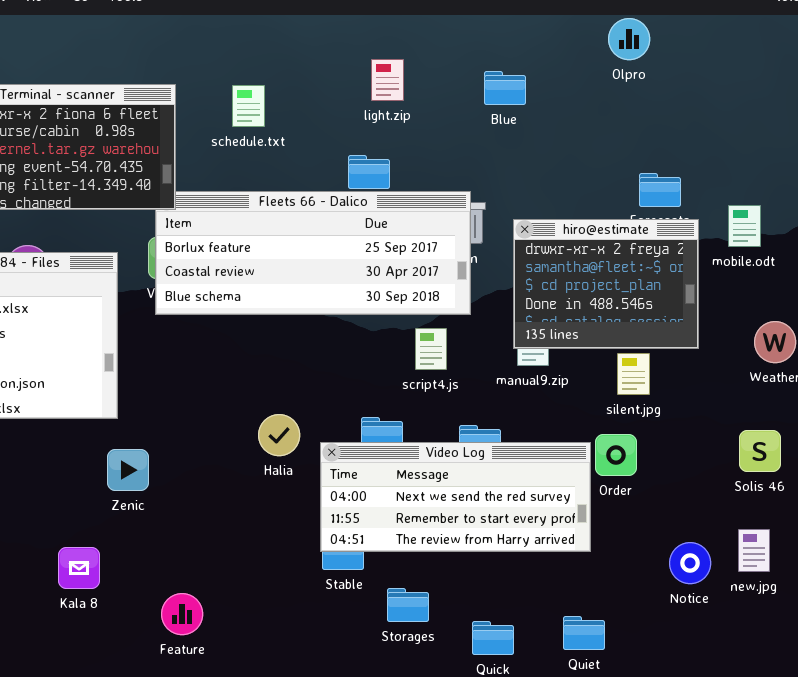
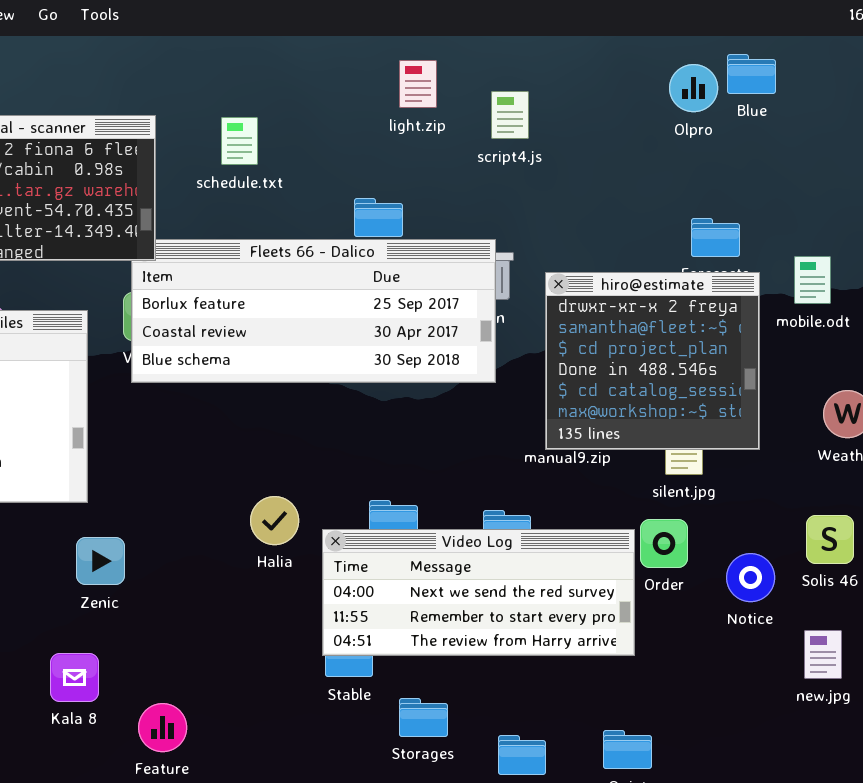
Olpro: [608,18,650,60] -> [669,64,718,112], moved
light.zip: [371,59,404,101] -> [399,60,437,108], moved
Blue: [484,71,526,105] -> [727,54,776,94], moved
hiro@estimate: [513,219,699,349] -> [545,272,760,450], resized
script4.js: [415,328,447,370] -> [491,91,529,139], moved
Notice: [669,542,711,584] -> [726,553,775,602], moved
Kala 8: [58,547,100,589] -> [50,653,99,702], moved

